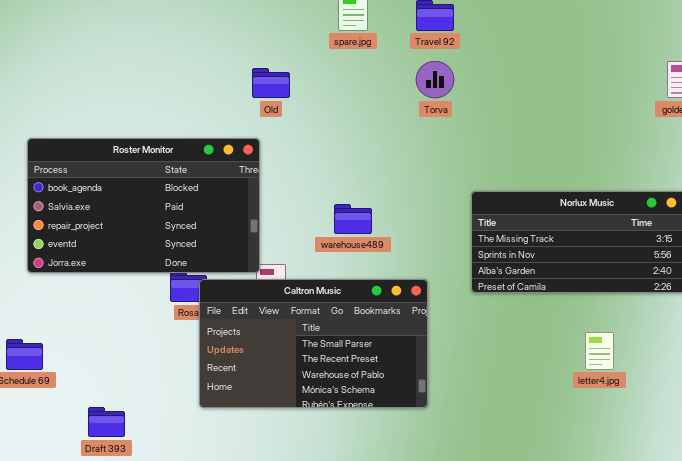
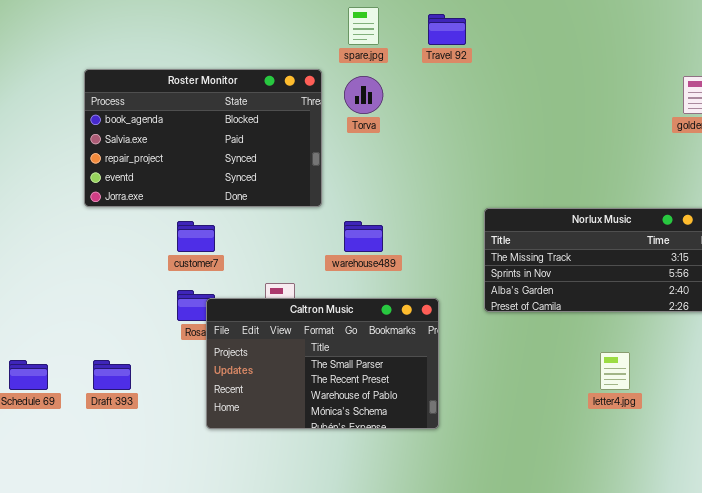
Torva: [416,61,454,98] -> [344,76,383,114], moved
Roster Monitor: [27,138,260,273] -> [84,69,322,207], moved
Draft 393: [88,407,125,437] -> [93,360,131,390], moved

